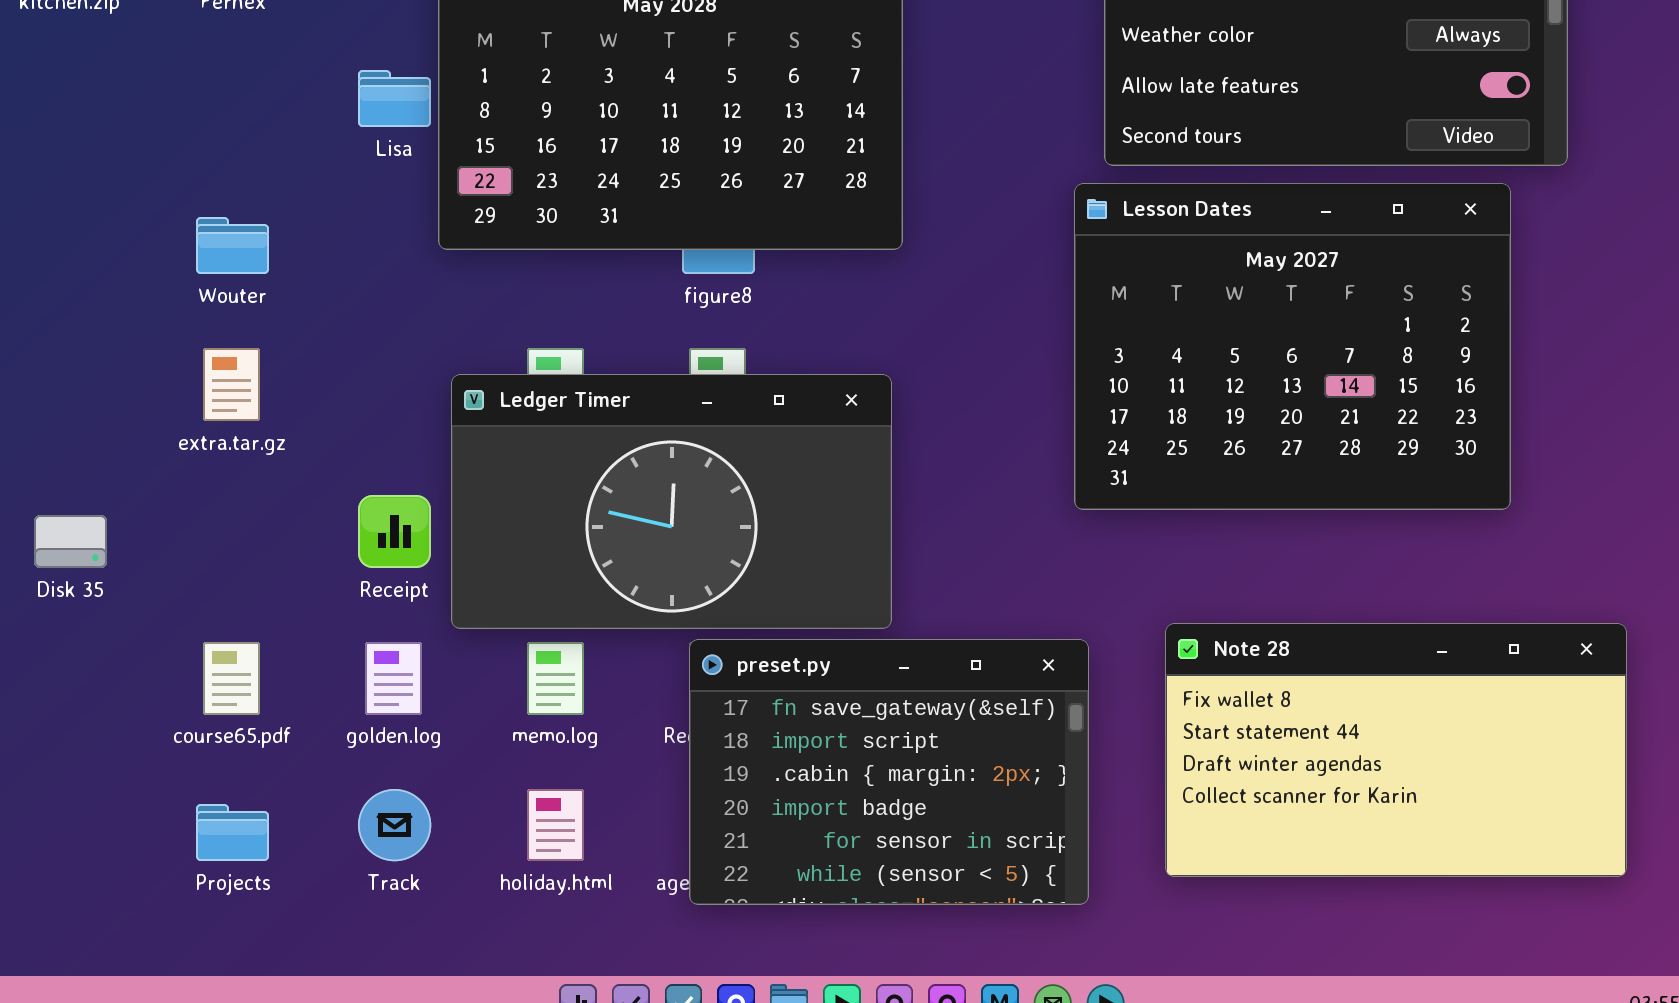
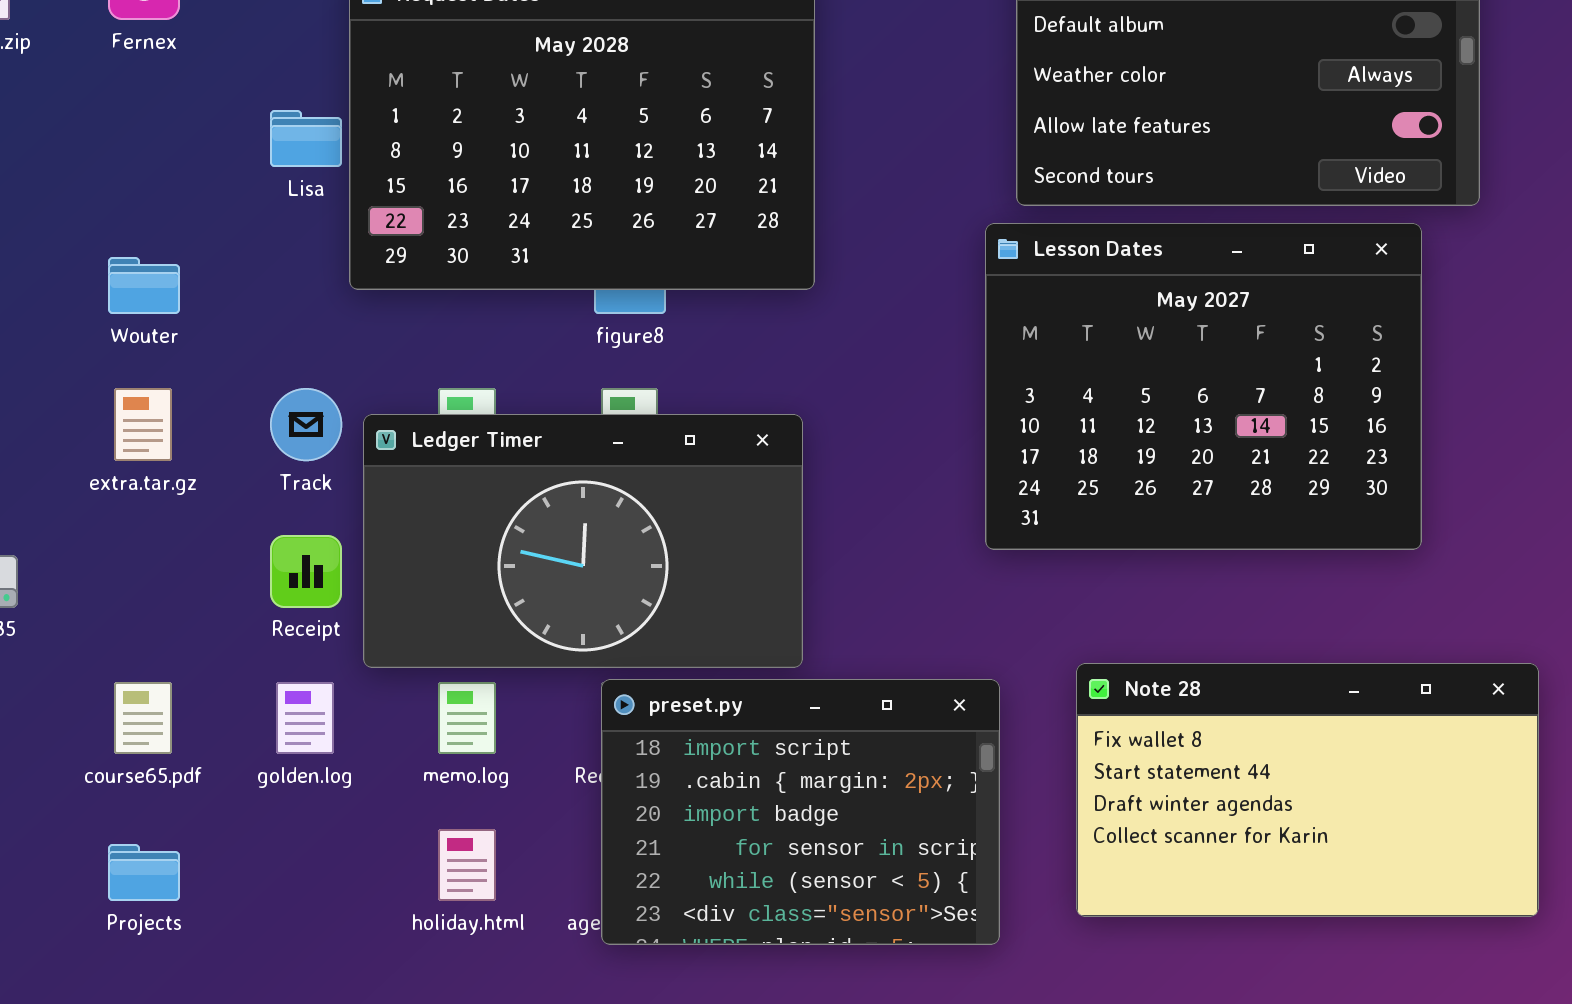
preset.py: [689,639,1089,905] -> [601,679,1000,945], scrolled down 1 row
Track: [358,789,431,861] -> [270,388,342,461], moved

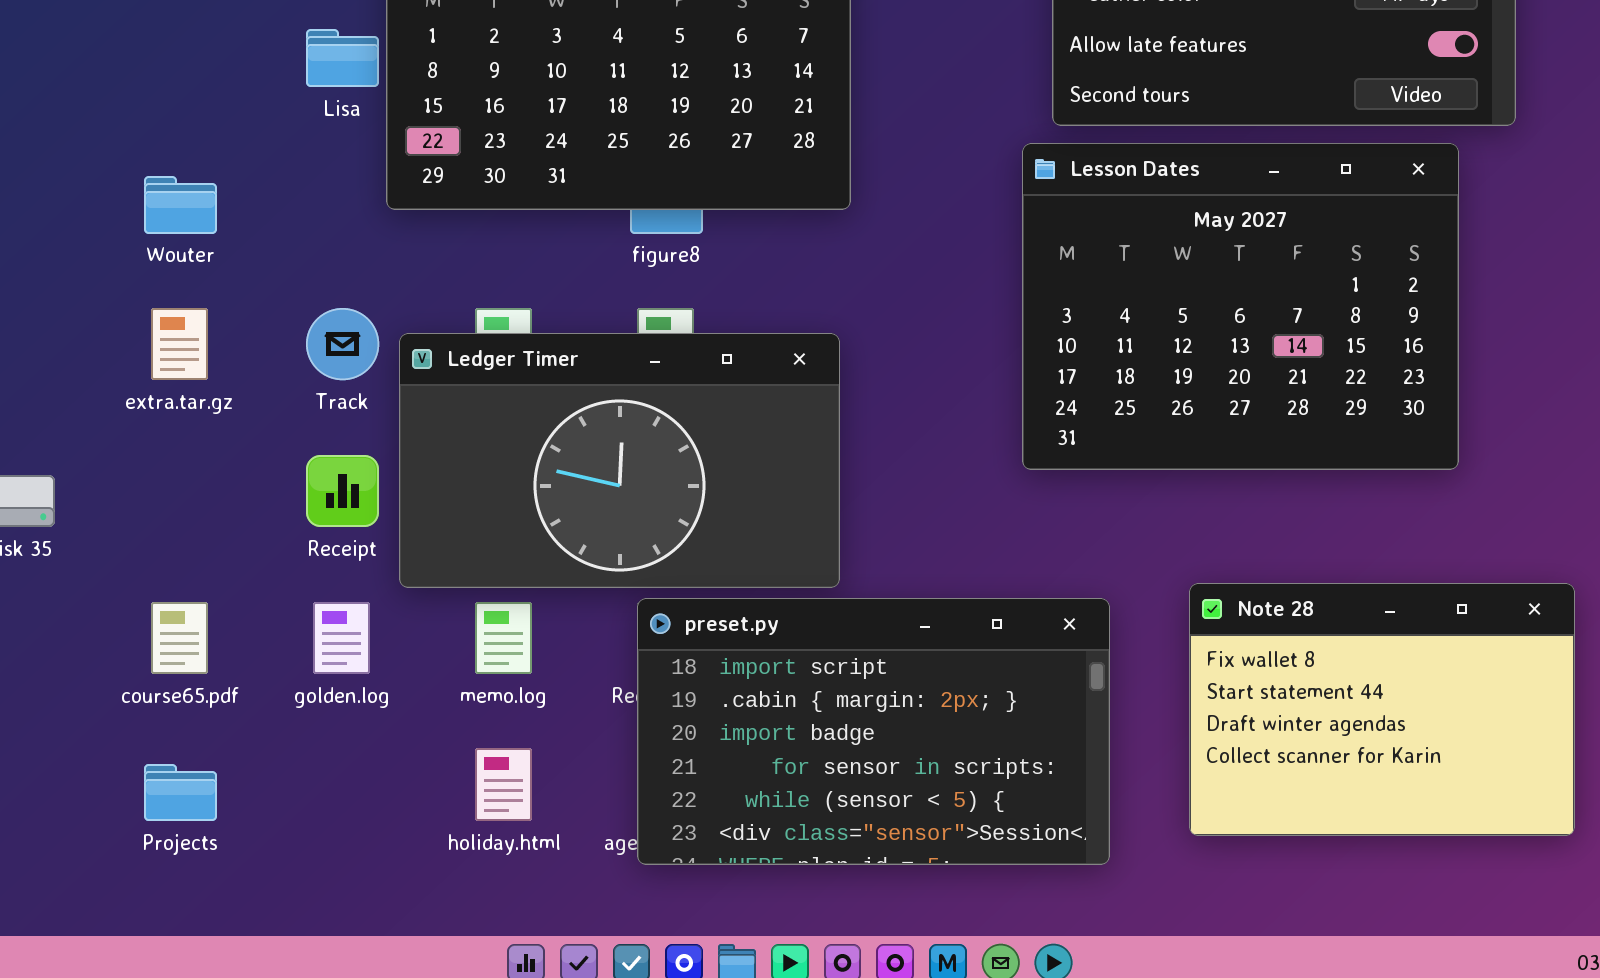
Note 28: [1076,663,1539,917] -> [1189,583,1575,836], resized
preset.py: [601,679,1000,945] -> [637,598,1110,865], resized

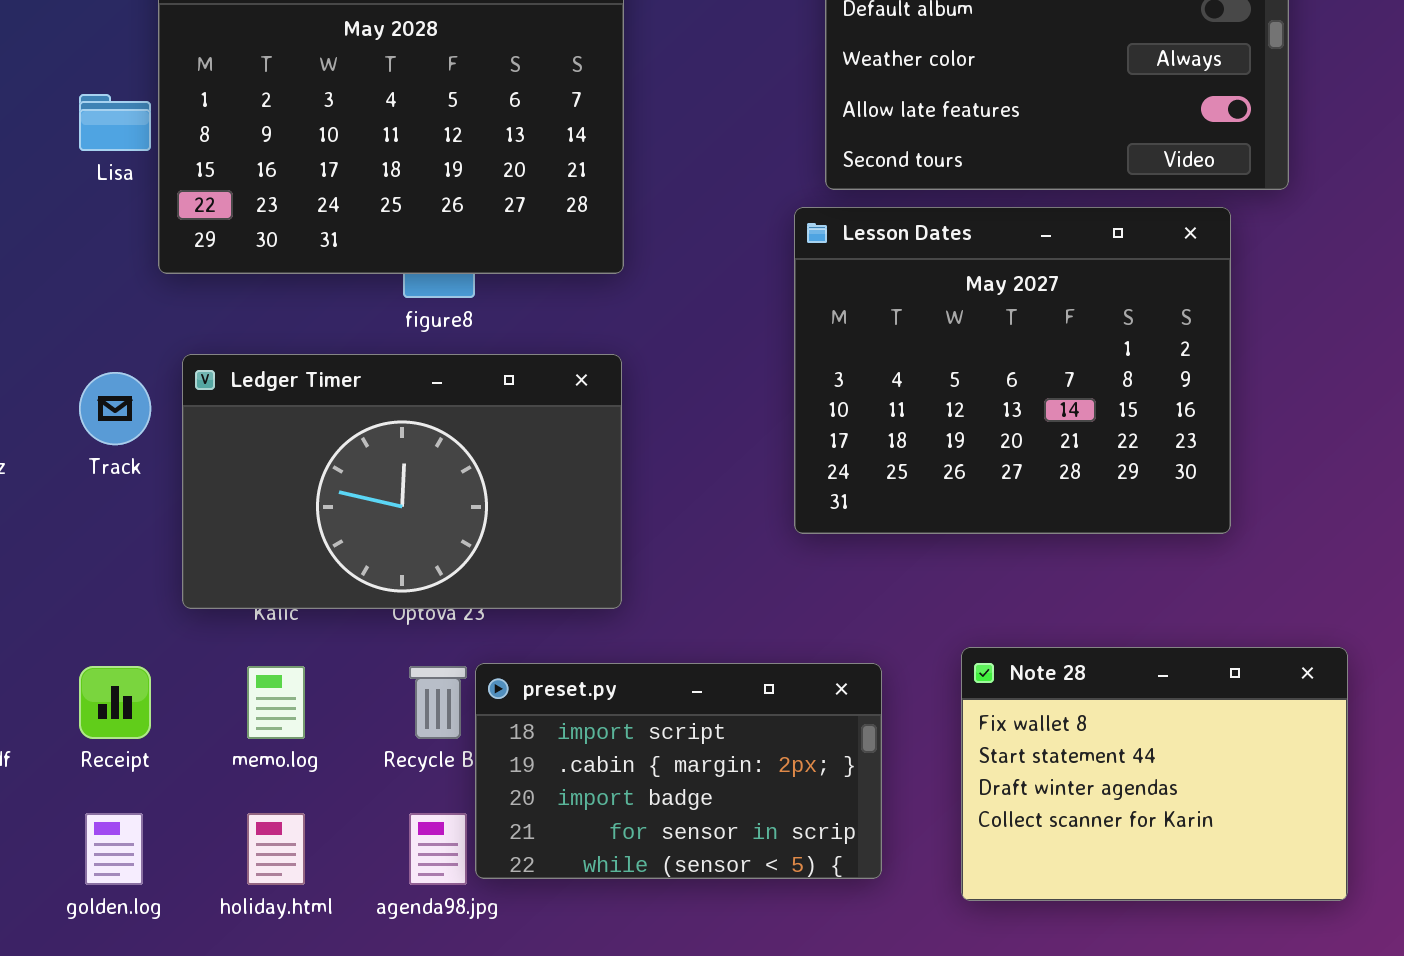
Ledger Timer: [399,333,840,588] -> [182,354,622,609], moved
Receipt: [306,455,379,527] -> [79,666,151,739], moved
preset.py: [637,598,1110,865] -> [475,663,882,879], resized
golden.log: [313,602,370,674] -> [85,813,143,885], moved

